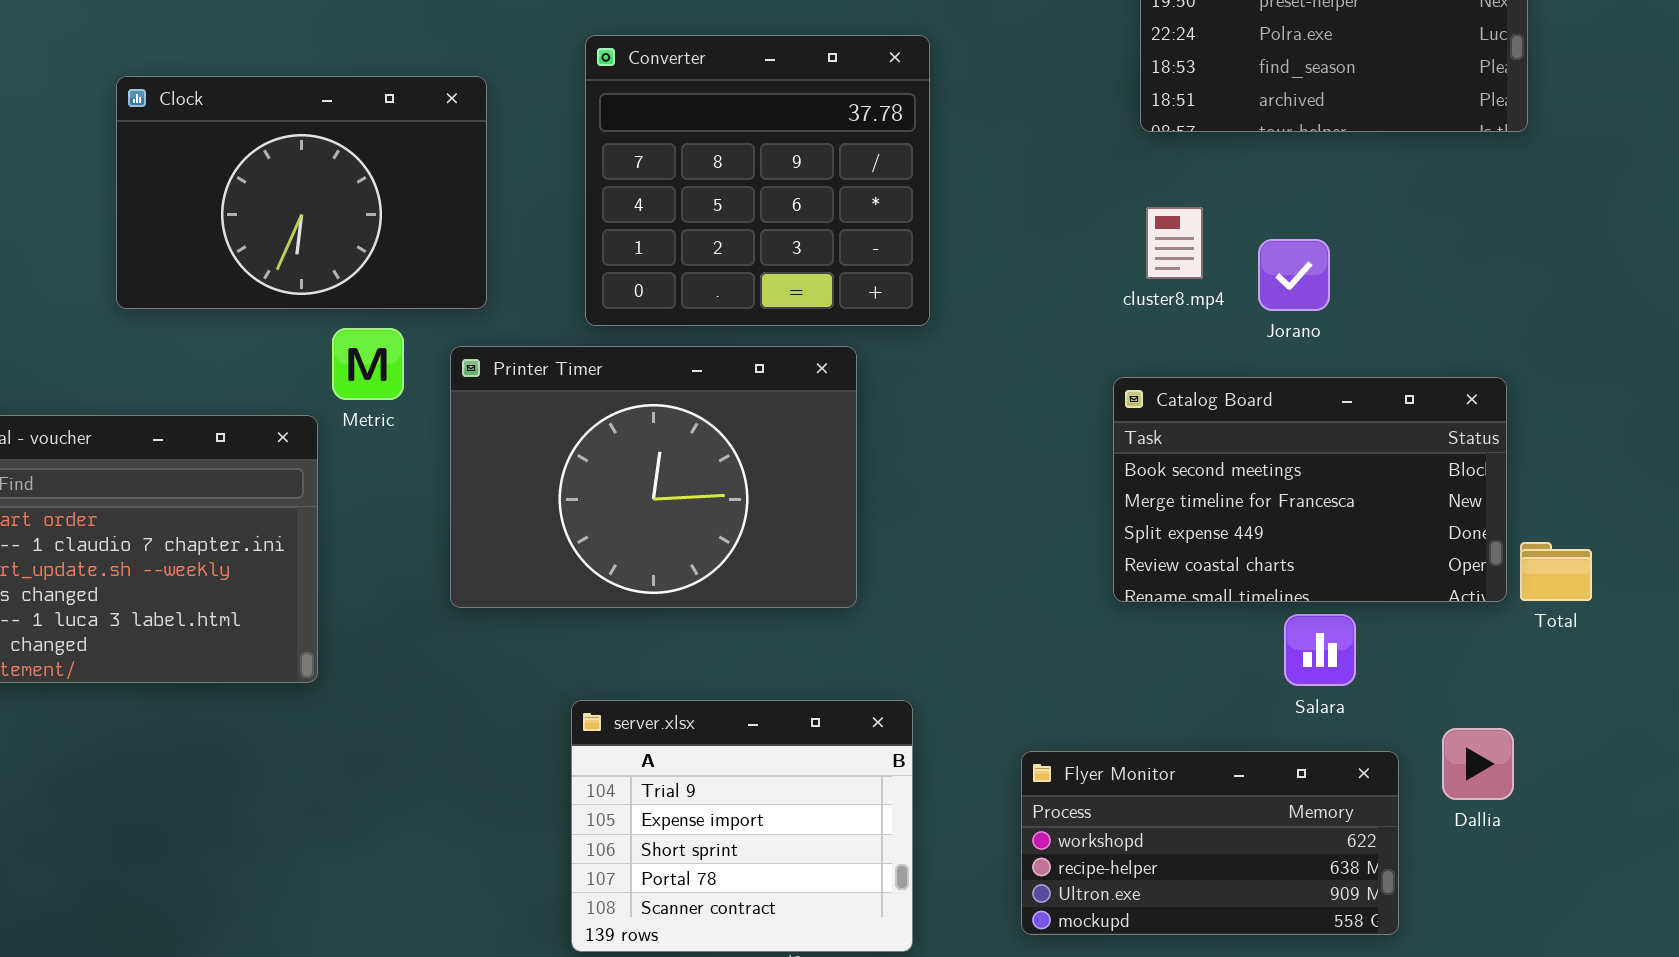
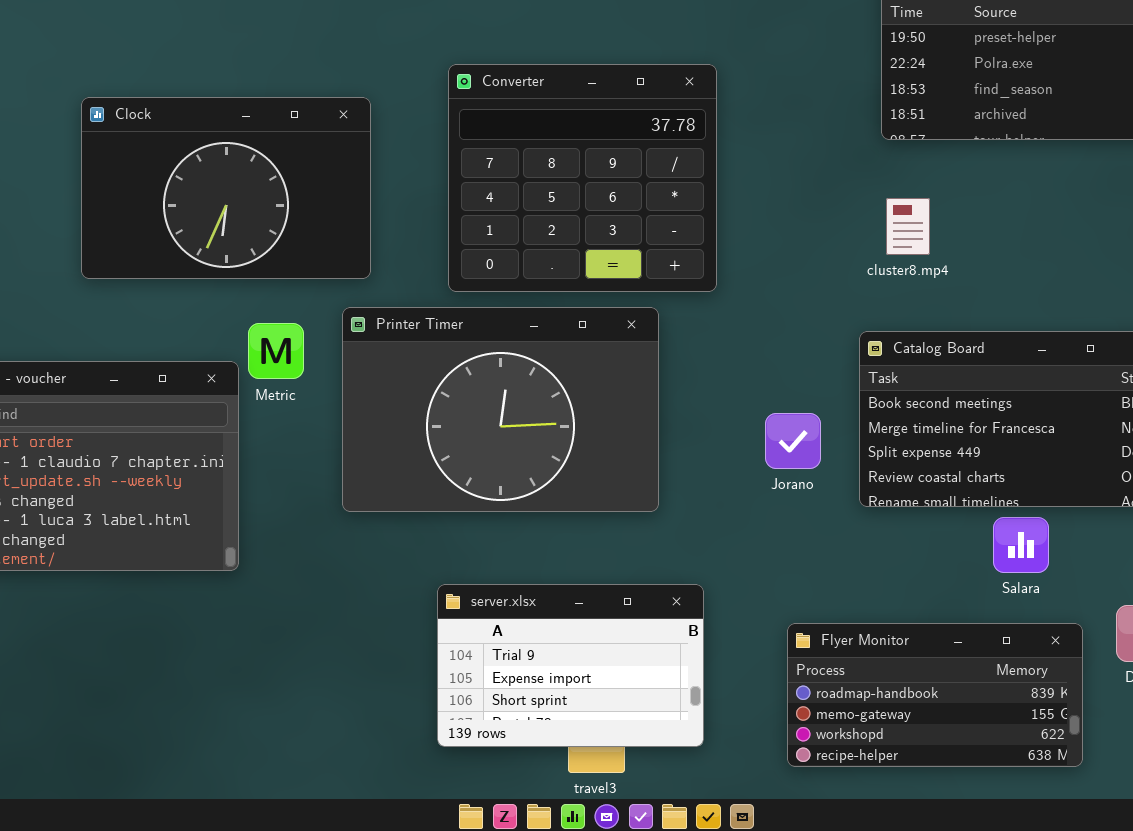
Jorano: [1258,239,1330,311] -> [765,413,821,469], moved
Metric: [332,328,404,400] -> [248,323,304,379], moved
server.xlsx: [571,700,913,952] -> [437,584,704,747], resized
Flyer Monitor: [1021,751,1399,935] -> [787,623,1083,767], scrolled up 2 rows

